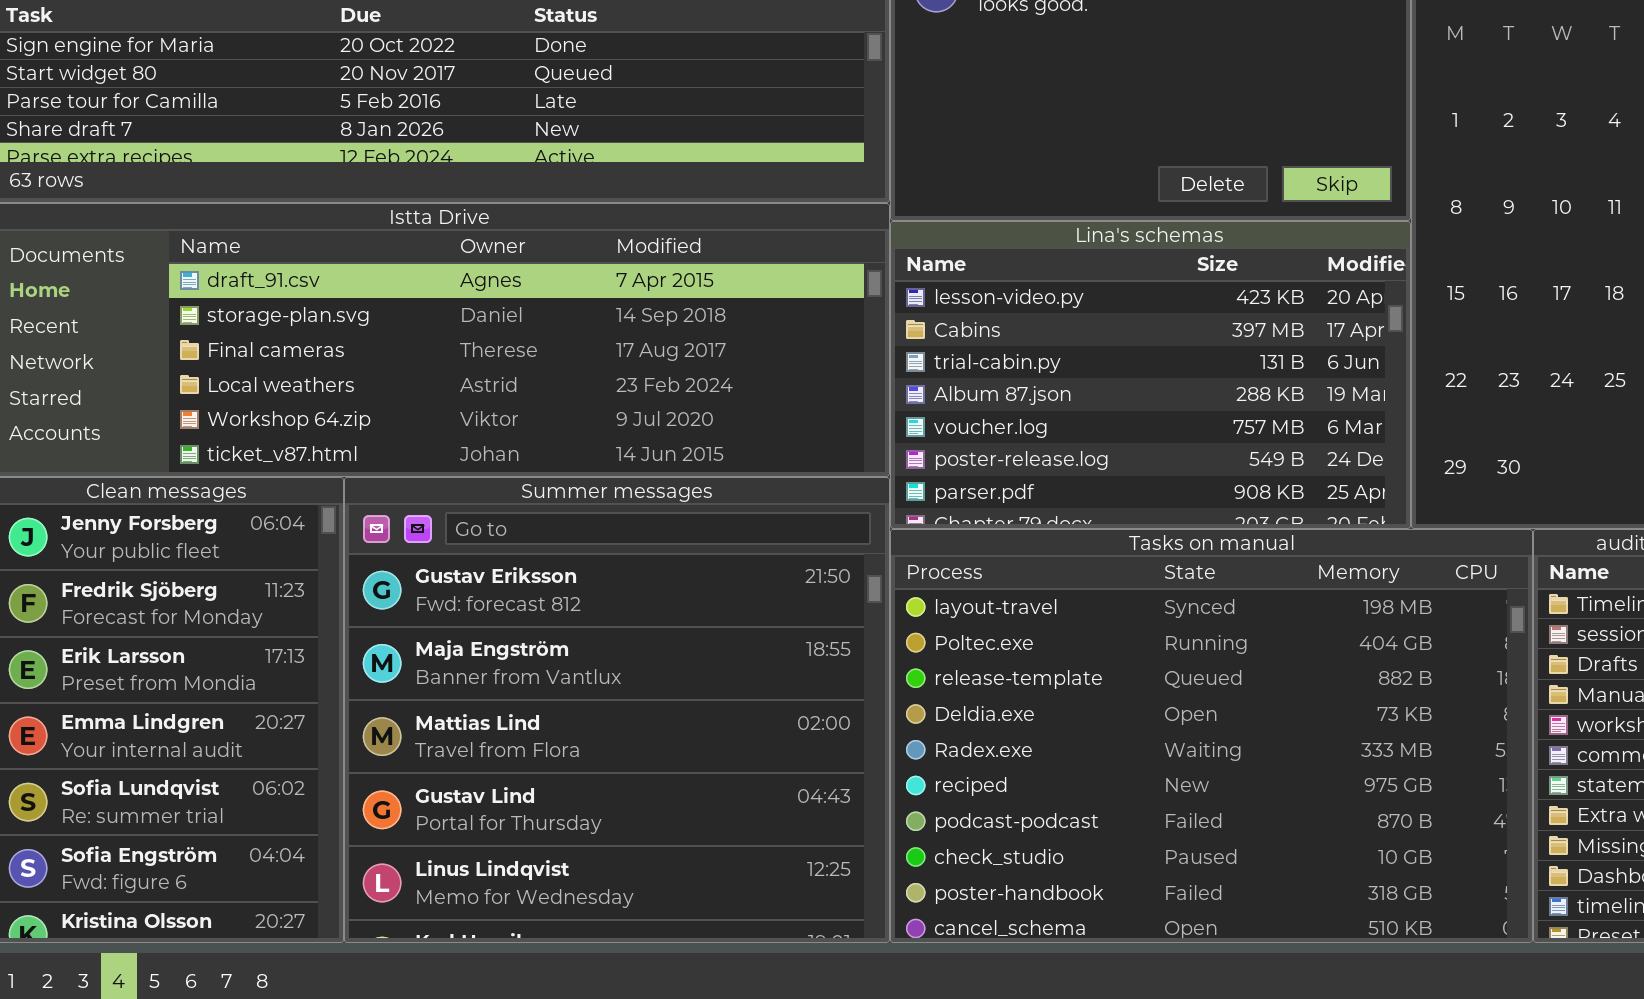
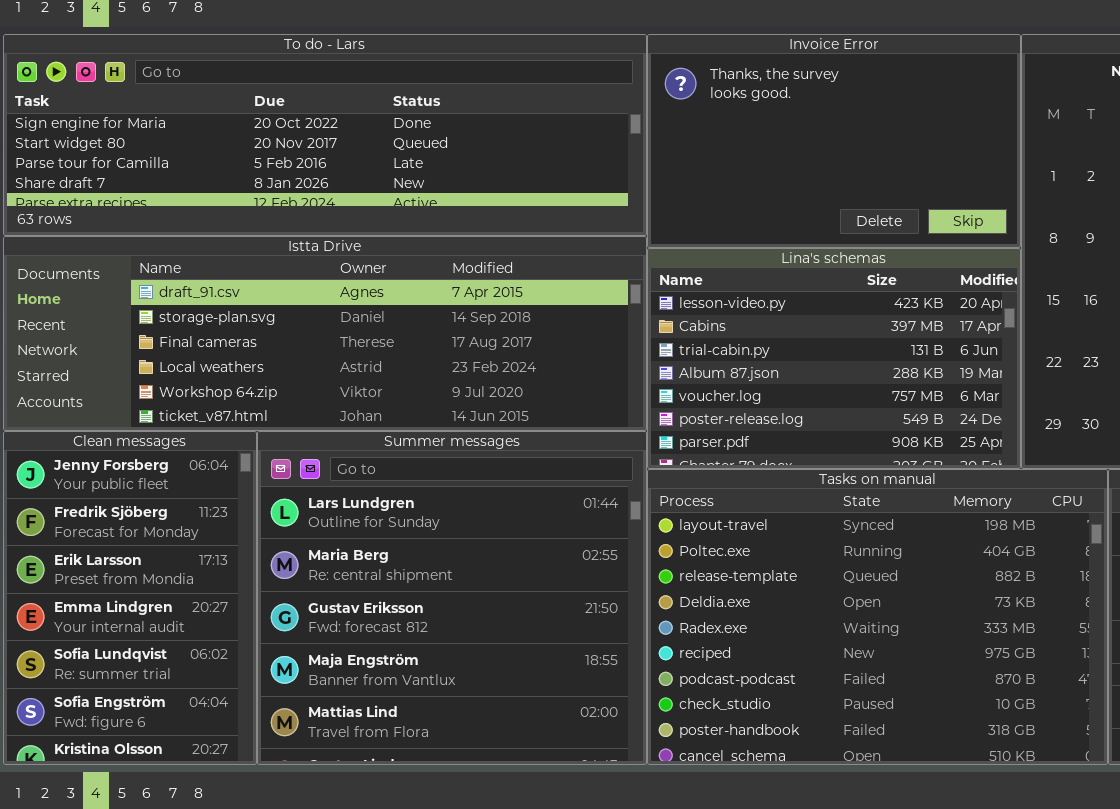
Summer messages: [344,477,890,943] -> [257,431,647,765], scrolled up 2 rows

